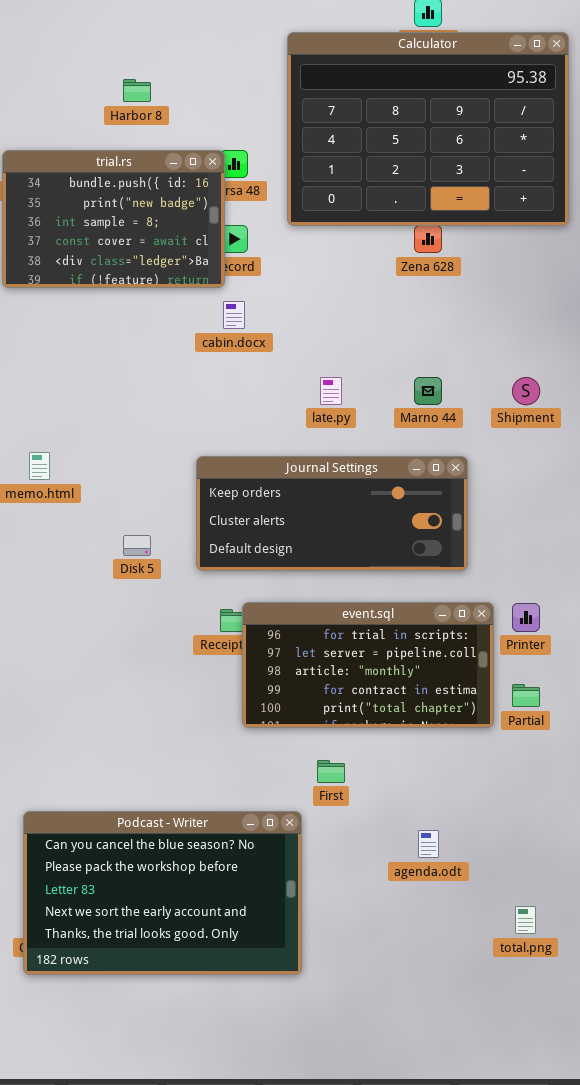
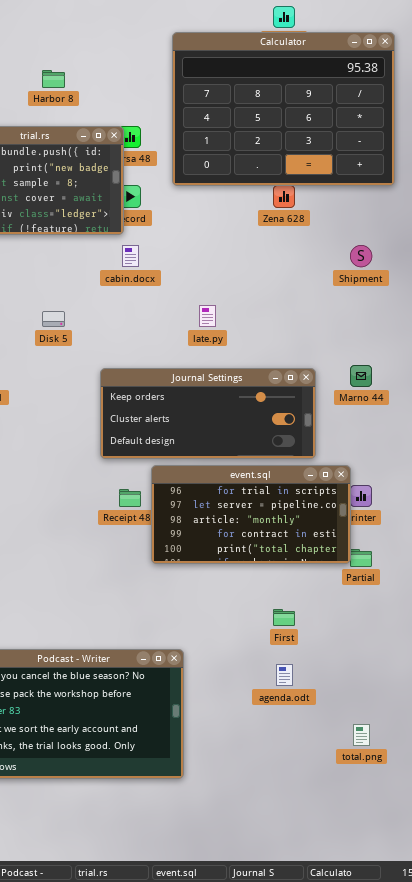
Marno 44: [414,377,442,405] -> [350,365,372,387], moved
Shipment: [512,377,540,405] -> [350,245,372,267], moved
Disk 5: [123,535,151,556] -> [42,311,65,327], moved
event.sql: [242,602,494,728] -> [151,465,351,564], moved
First: [317,760,345,783] -> [273,609,295,626], moved

